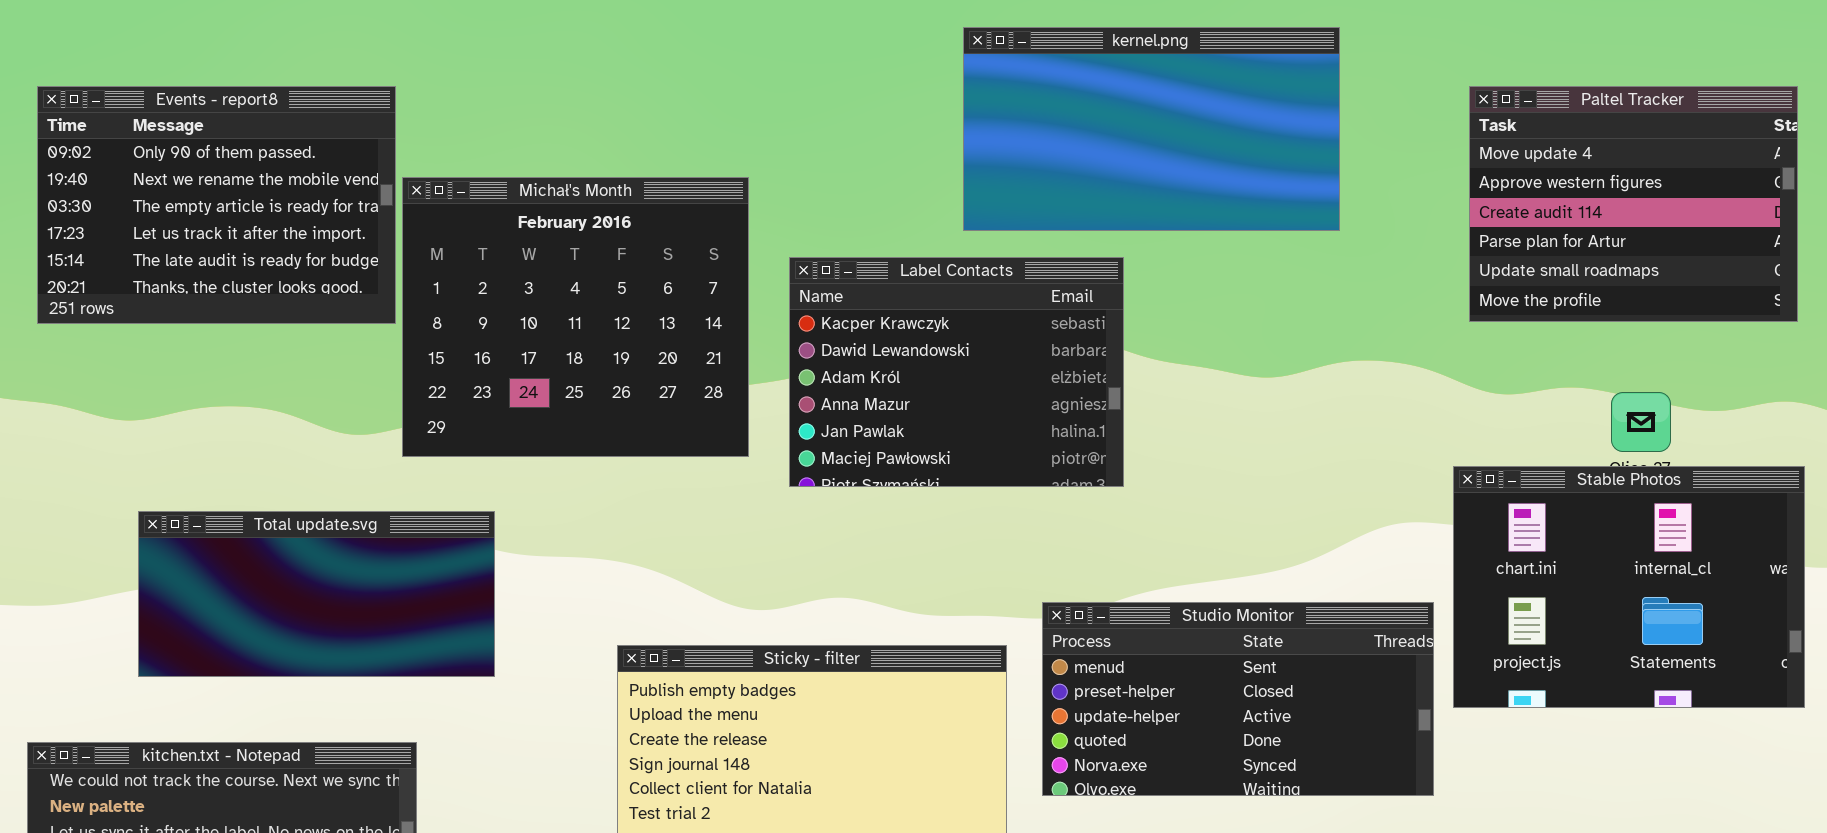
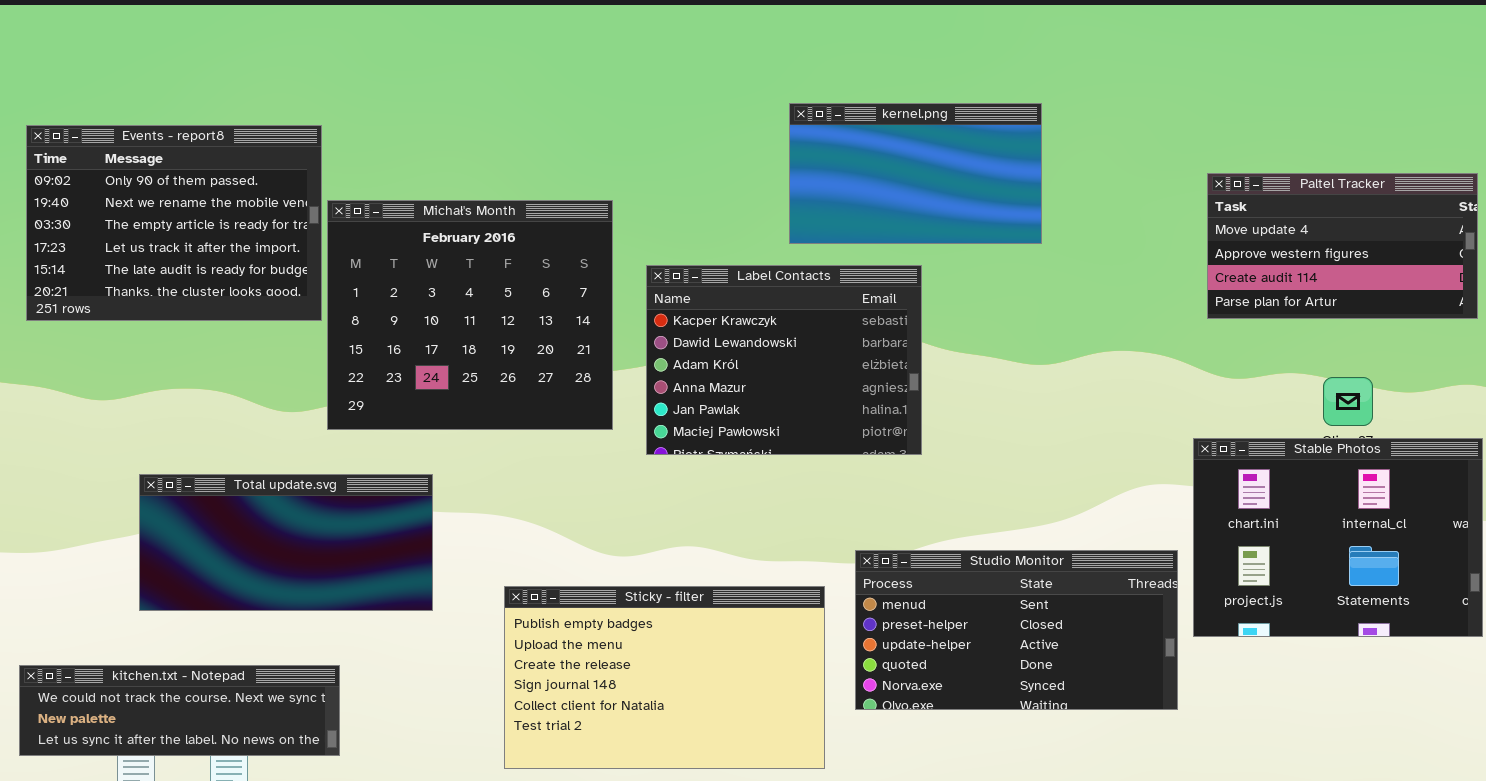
kernel.png: [963,27,1340,231] -> [789,103,1042,244], resized
Paltel Tracker: [1469,86,1798,322] -> [1207,173,1478,319], resized
Total update.svg: [138,511,495,677] -> [139,474,433,611], moved

